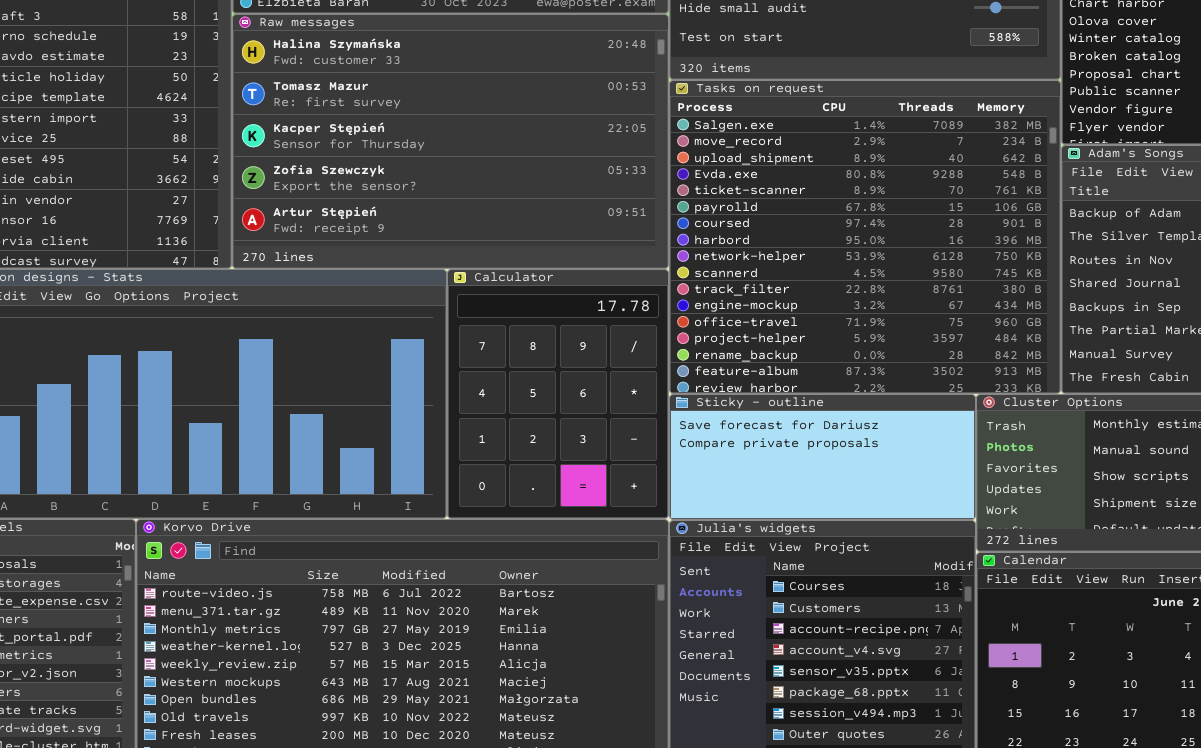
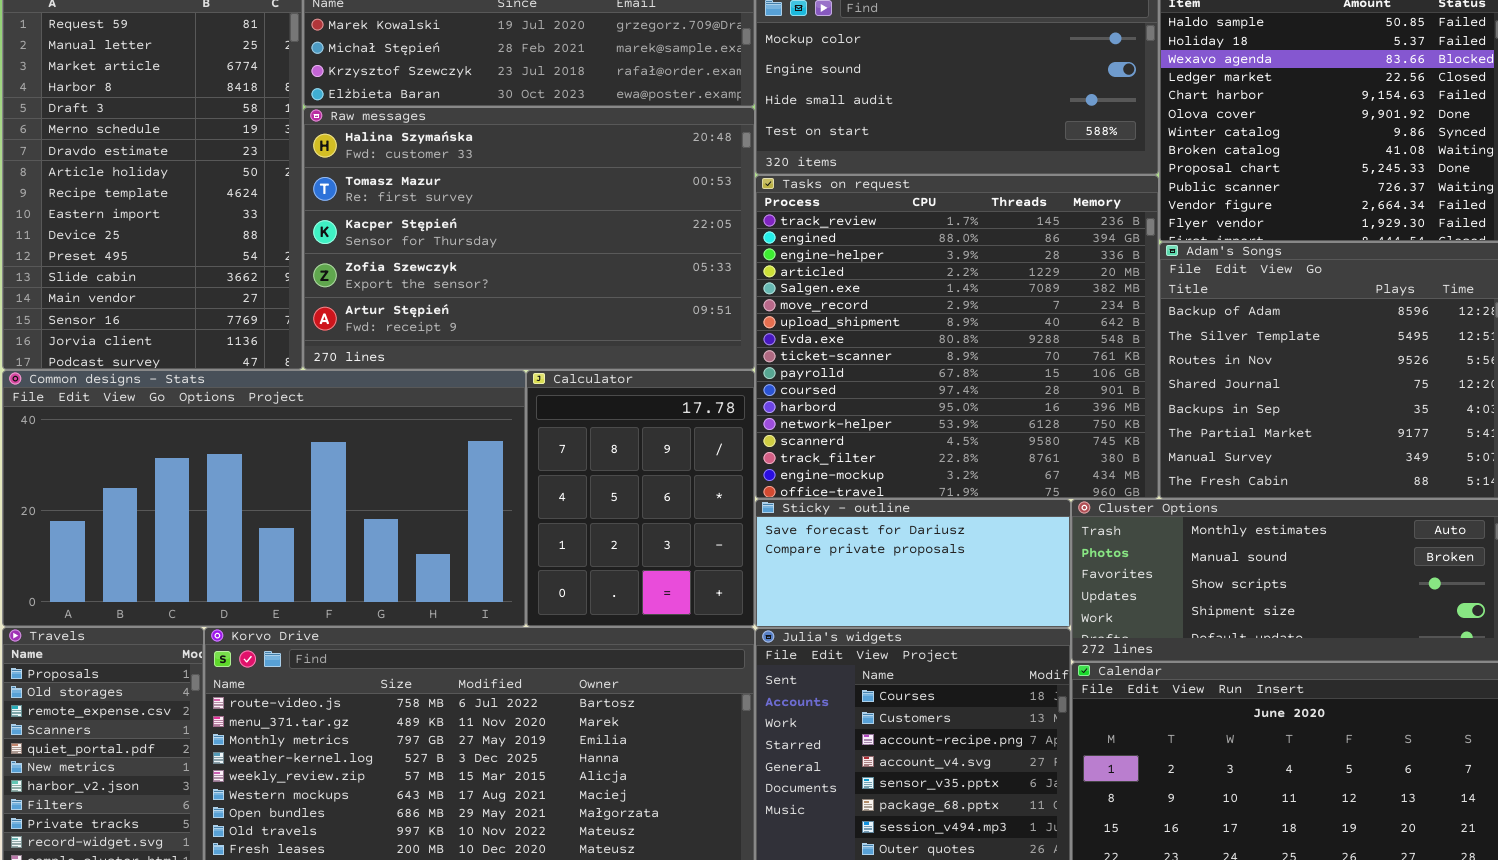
Tasks on request: [669,80,1061,394] -> [755,175,1159,499], scrolled up 4 rows

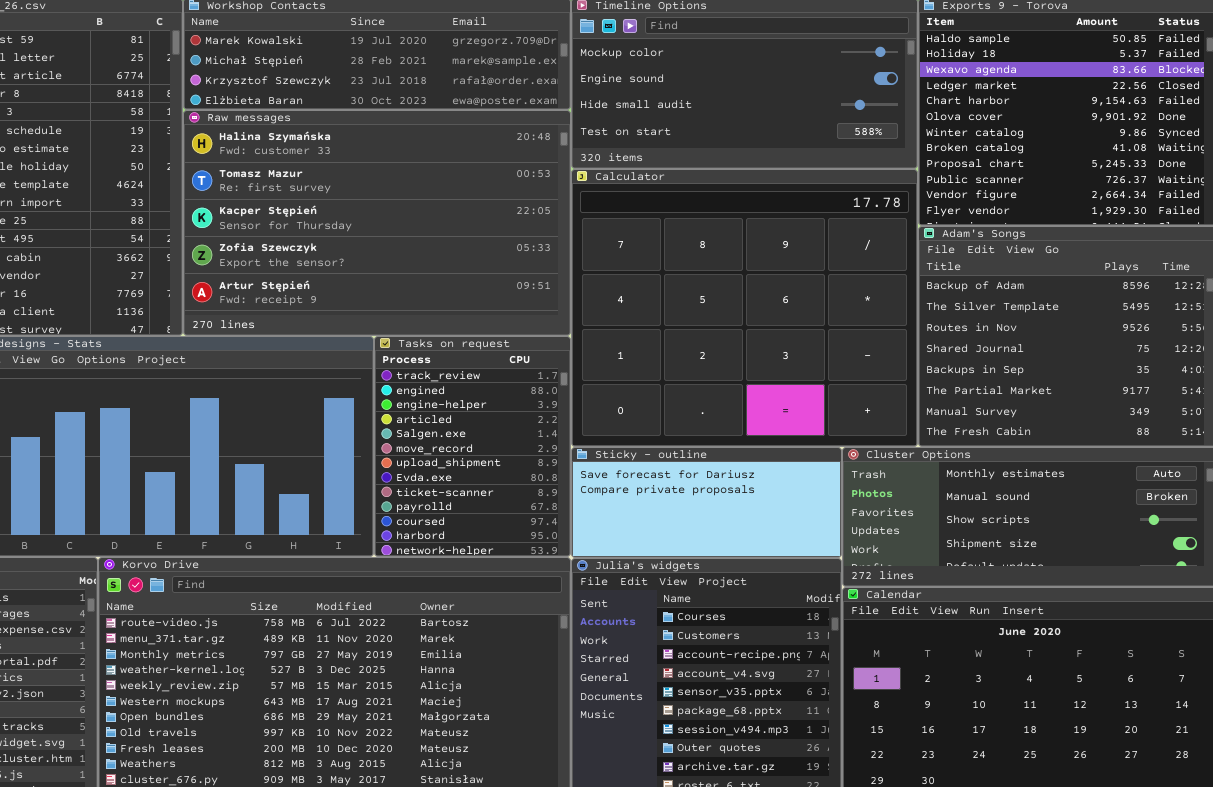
Tasks on request: [755,175,1159,499] -> [374,336,571,557], moved, resized
Calculator: [526,370,755,627] -> [571,169,918,447], moved, resized

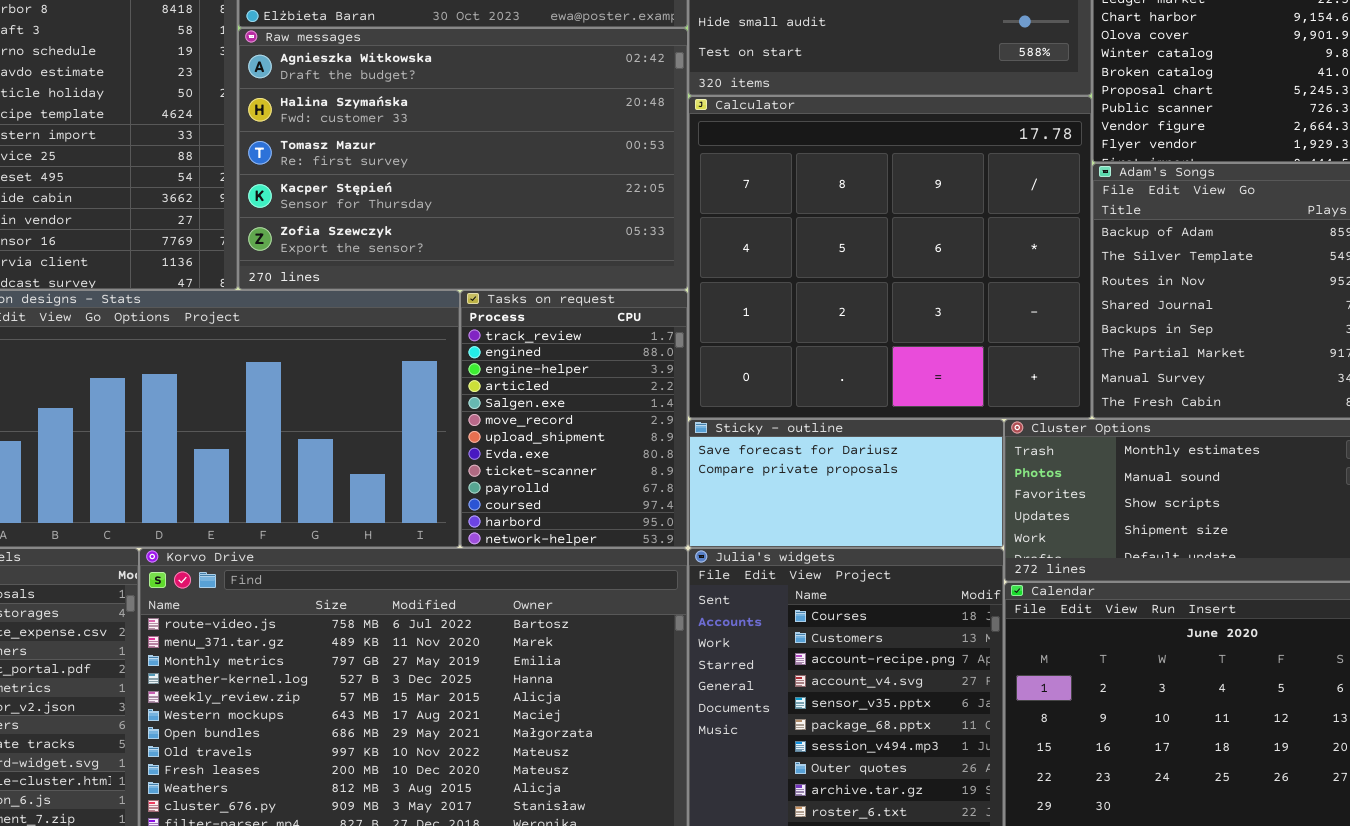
Raw messages: [183,110,571,336] -> [238,28,688,290], scrolled up 1 row

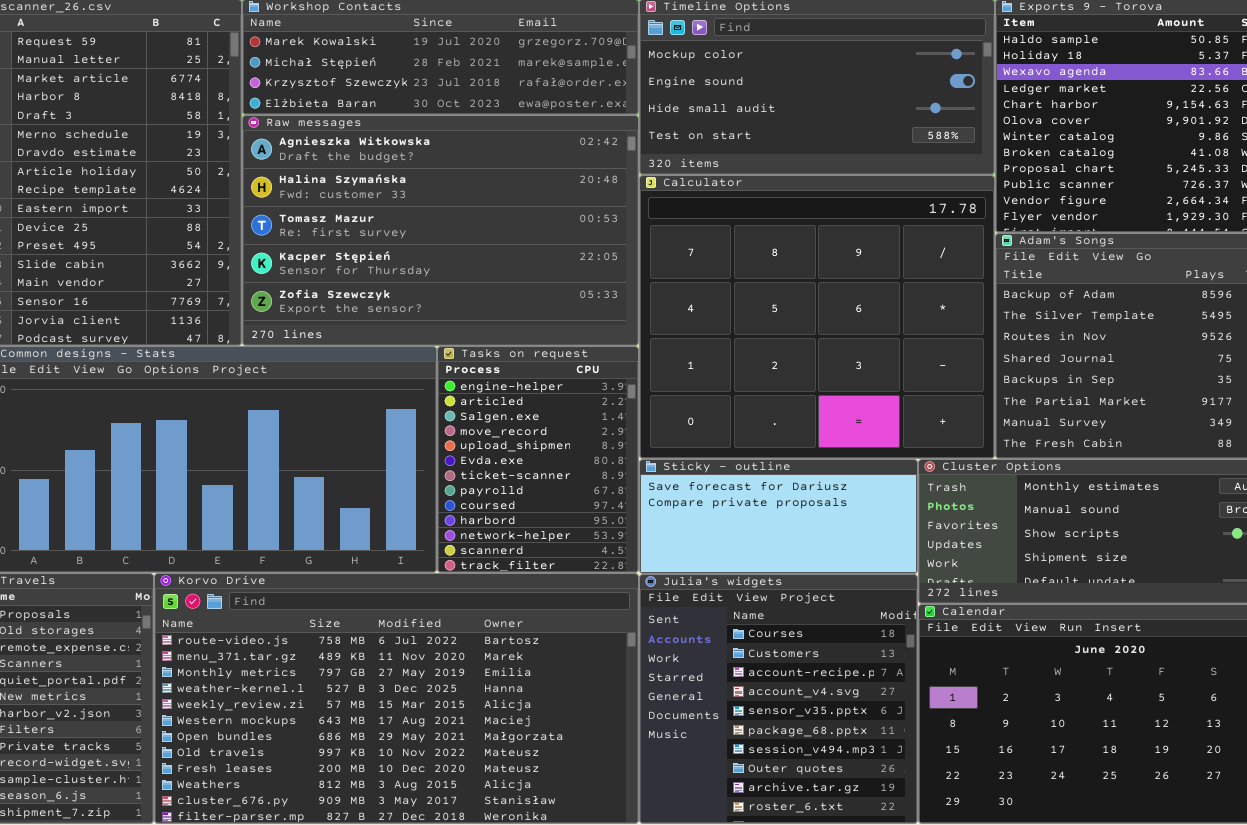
Tasks on request: [460,290,688,548] -> [437,346,639,573], scrolled down 2 rows

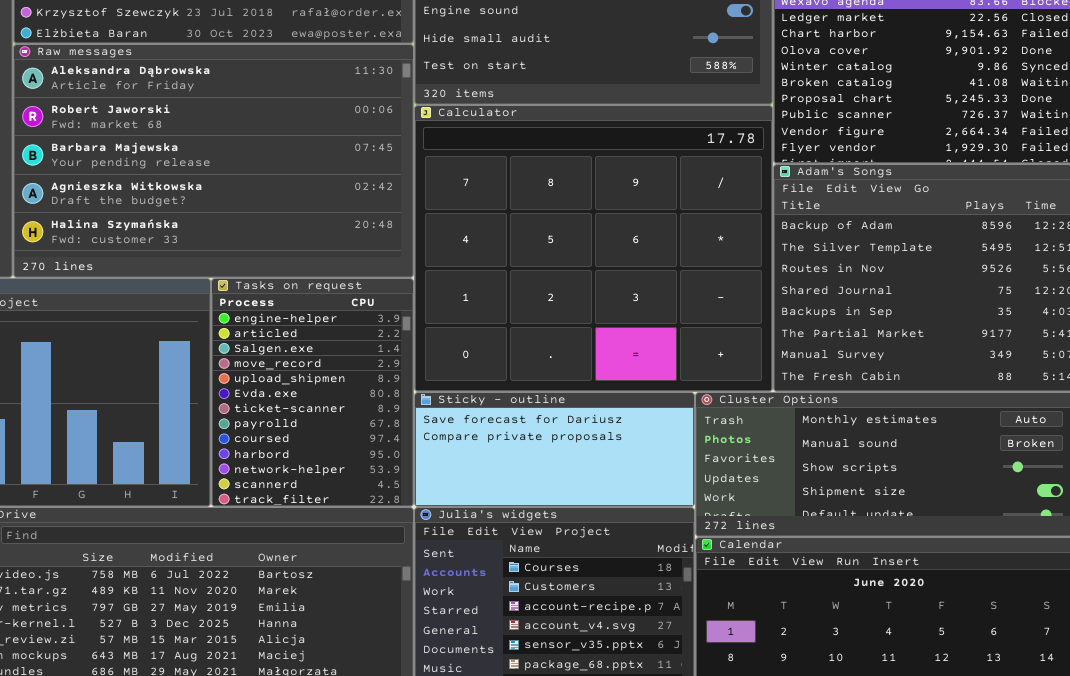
Raw messages: [242,115,639,346] -> [13,44,414,278], scrolled up 3 rows

